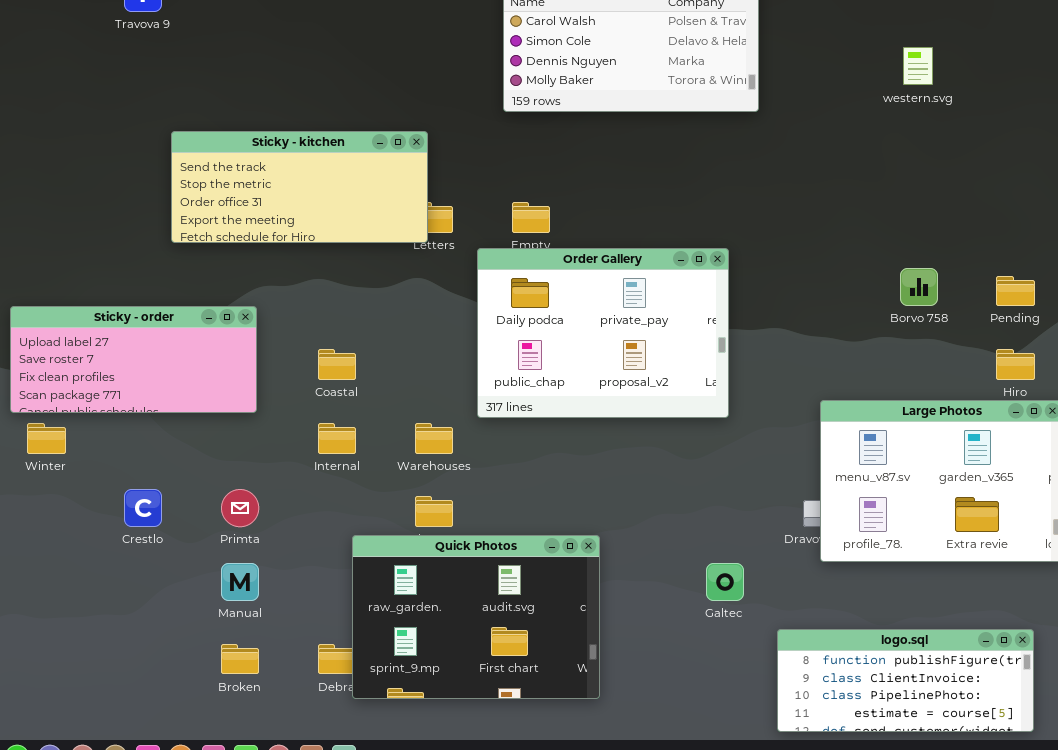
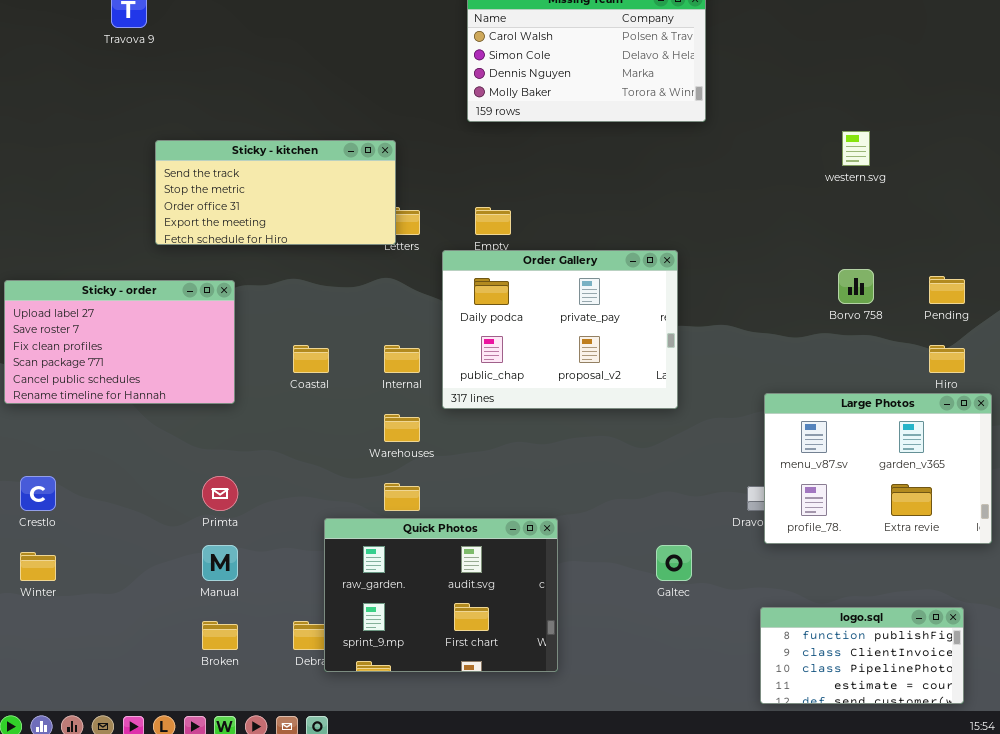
western.svg: [903,47,933,85] -> [842,131,870,166], moved
Sticky - order: [10,306,257,413] -> [4,280,235,404], resized
Winter: [27,423,66,454] -> [20,552,56,581], moved
Internal: [318,423,356,454] -> [384,345,420,373], moved
Crestlo: [124,489,162,527] -> [20,476,56,511], moved
logo.sql: [777,629,1034,732] -> [760,607,964,704], resized

